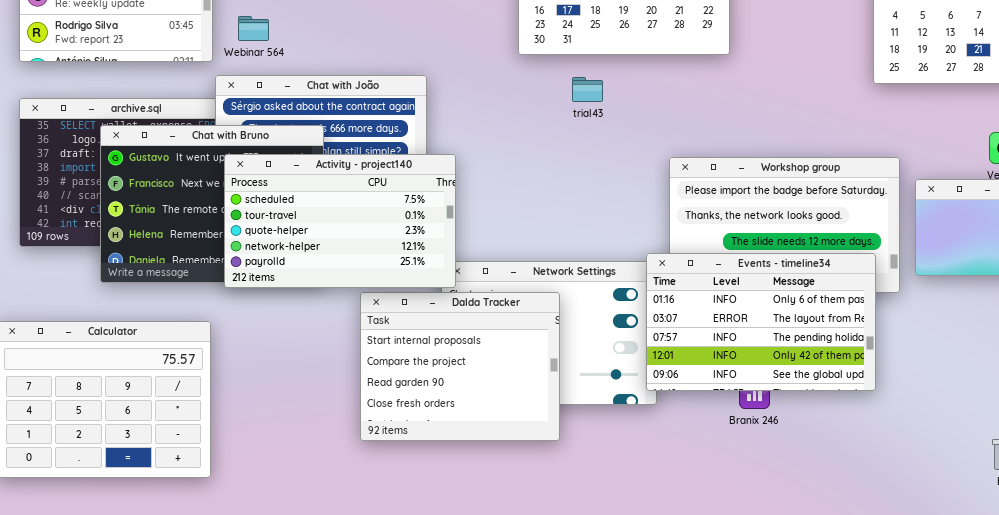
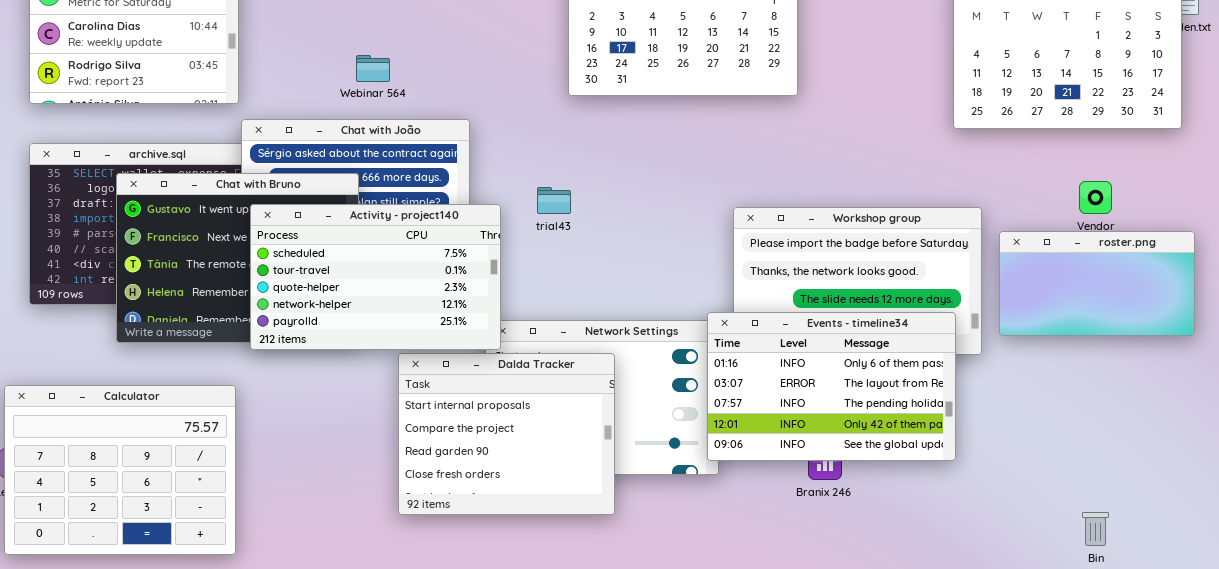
Webinar 564: [238,16,269,41] -> [356,55,390,82], moved
trial43: [572,77,603,102] -> [537,187,571,214], moved

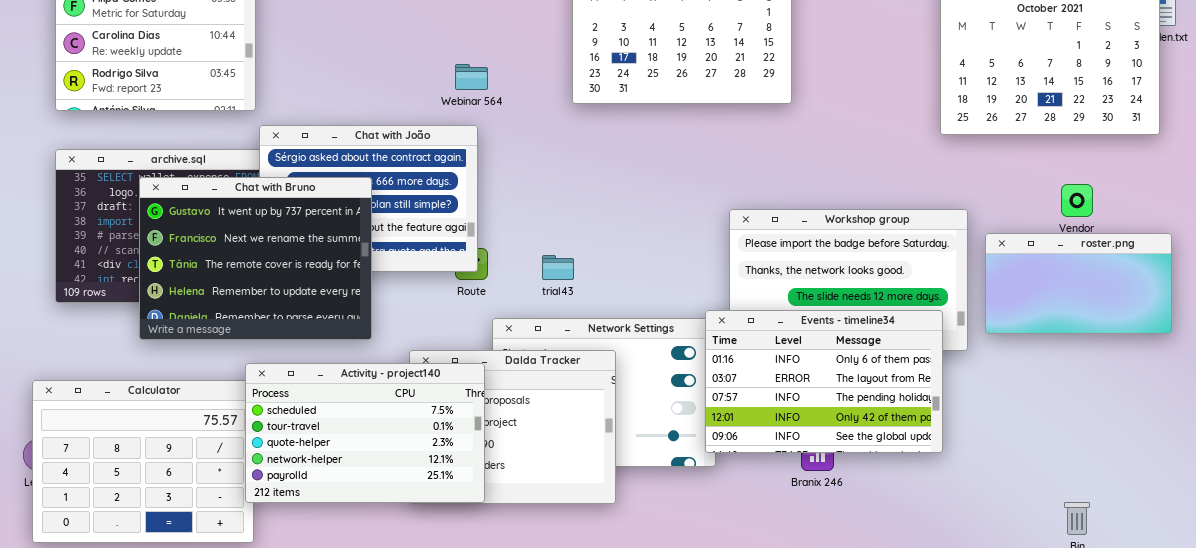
Webinar 564: [356,55,390,82] -> [455,64,488,90], moved
trial43: [537,187,571,214] -> [542,255,574,280], moved
Activity - project140: [250,204,501,350] -> [245,363,485,503], moved

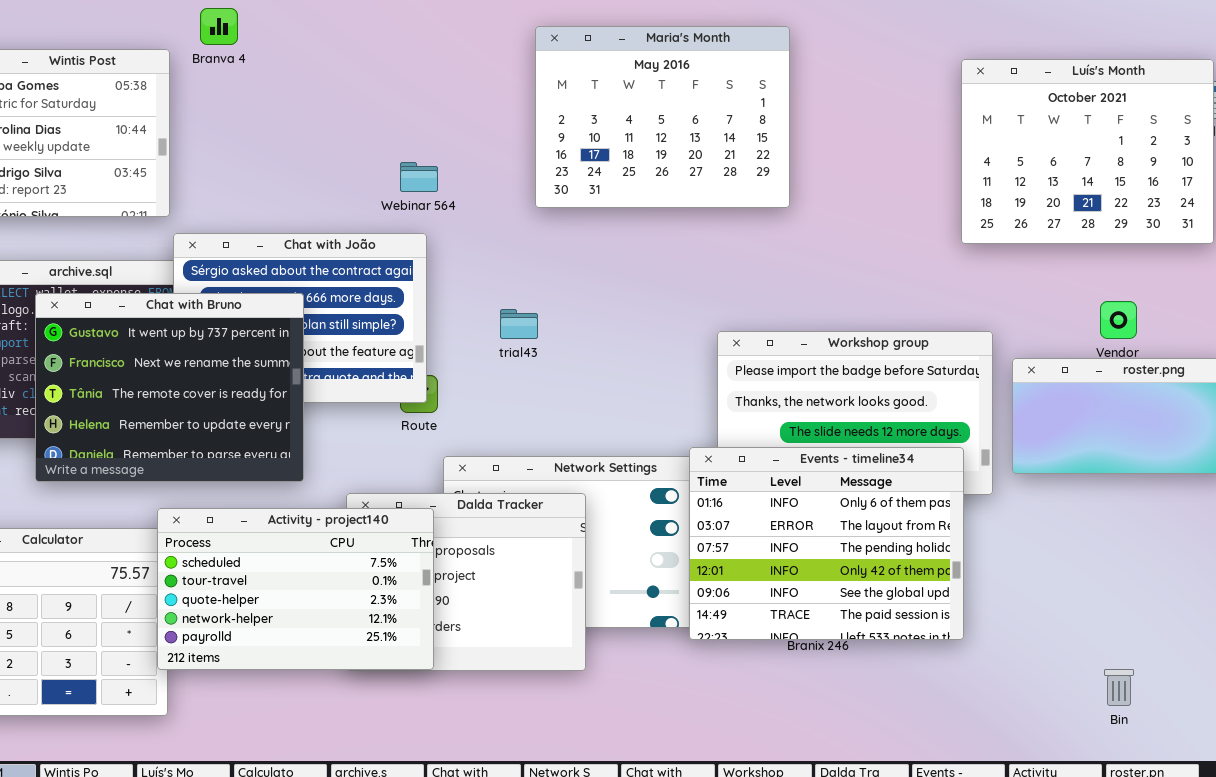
trial43: [542,255,574,280] -> [500,309,538,339], moved
Events - timeline34: [705,310,943,453] -> [689,447,964,640], resized

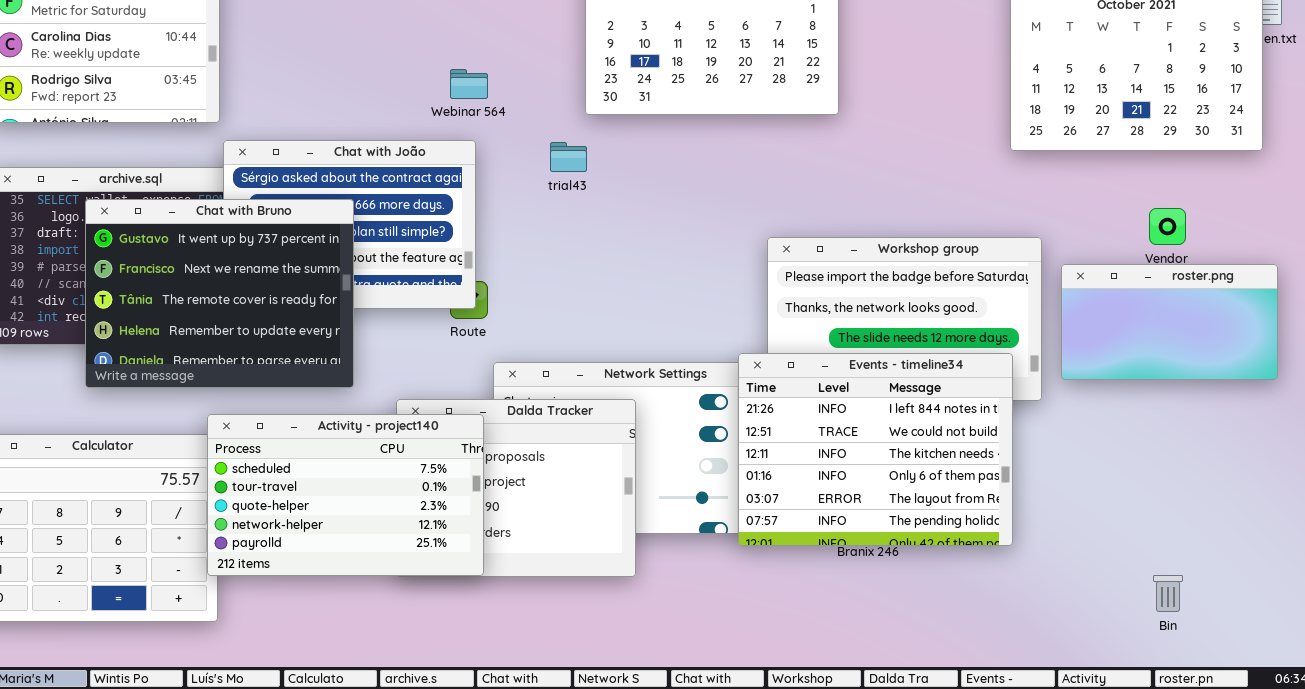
trial43: [500,309,538,339] -> [550,142,587,172], moved
Events - timeline34: [689,447,964,640] -> [738,353,1013,546], scrolled up 3 rows

